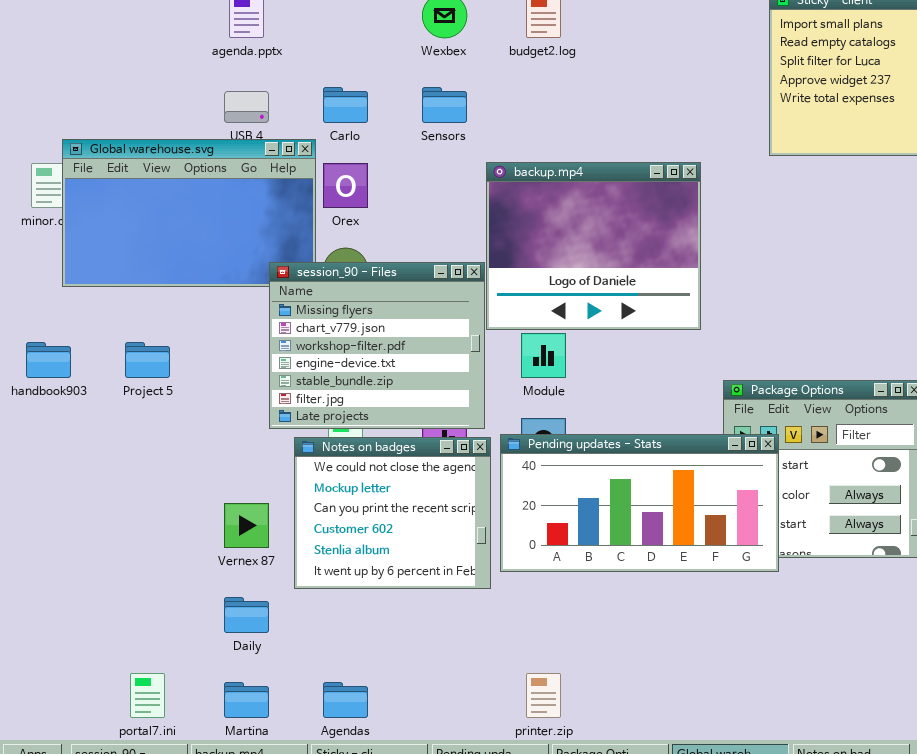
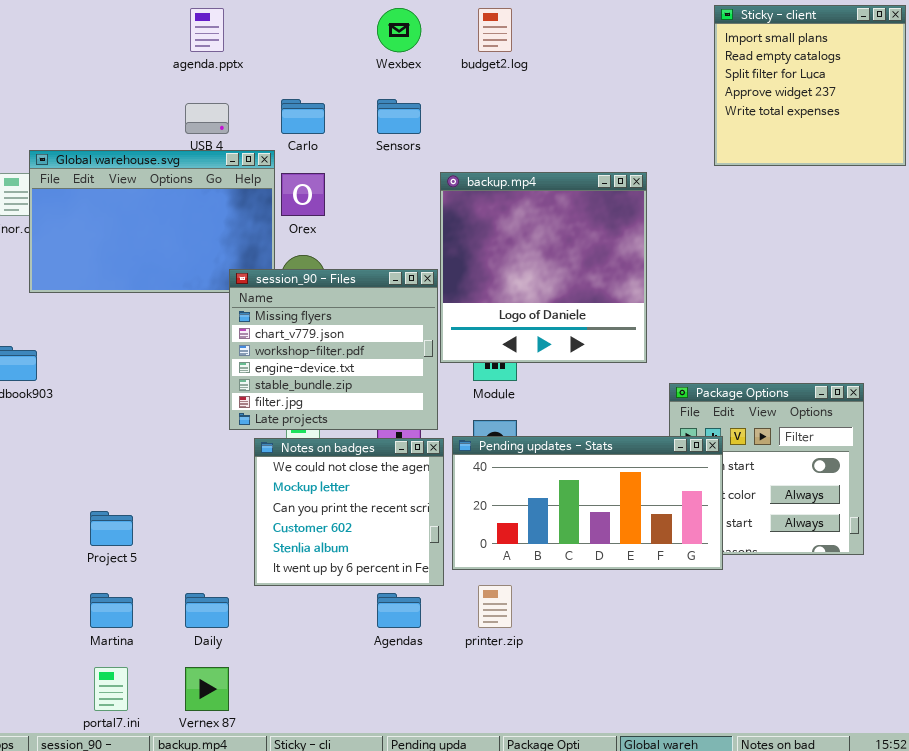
backup.mp4: [486,162,701,330] -> [440,172,647,363], resized
Project 5: [125,342,170,378] -> [90,511,133,546], moved
Vernex 87: [224,503,269,548] -> [185,667,229,711], moved
printer.zip: [526,673,561,718] -> [478,585,512,628], moved
Martina: [224,682,269,718] -> [90,593,133,628], moved
Agendas: [323,682,368,718] -> [377,593,421,628], moved

